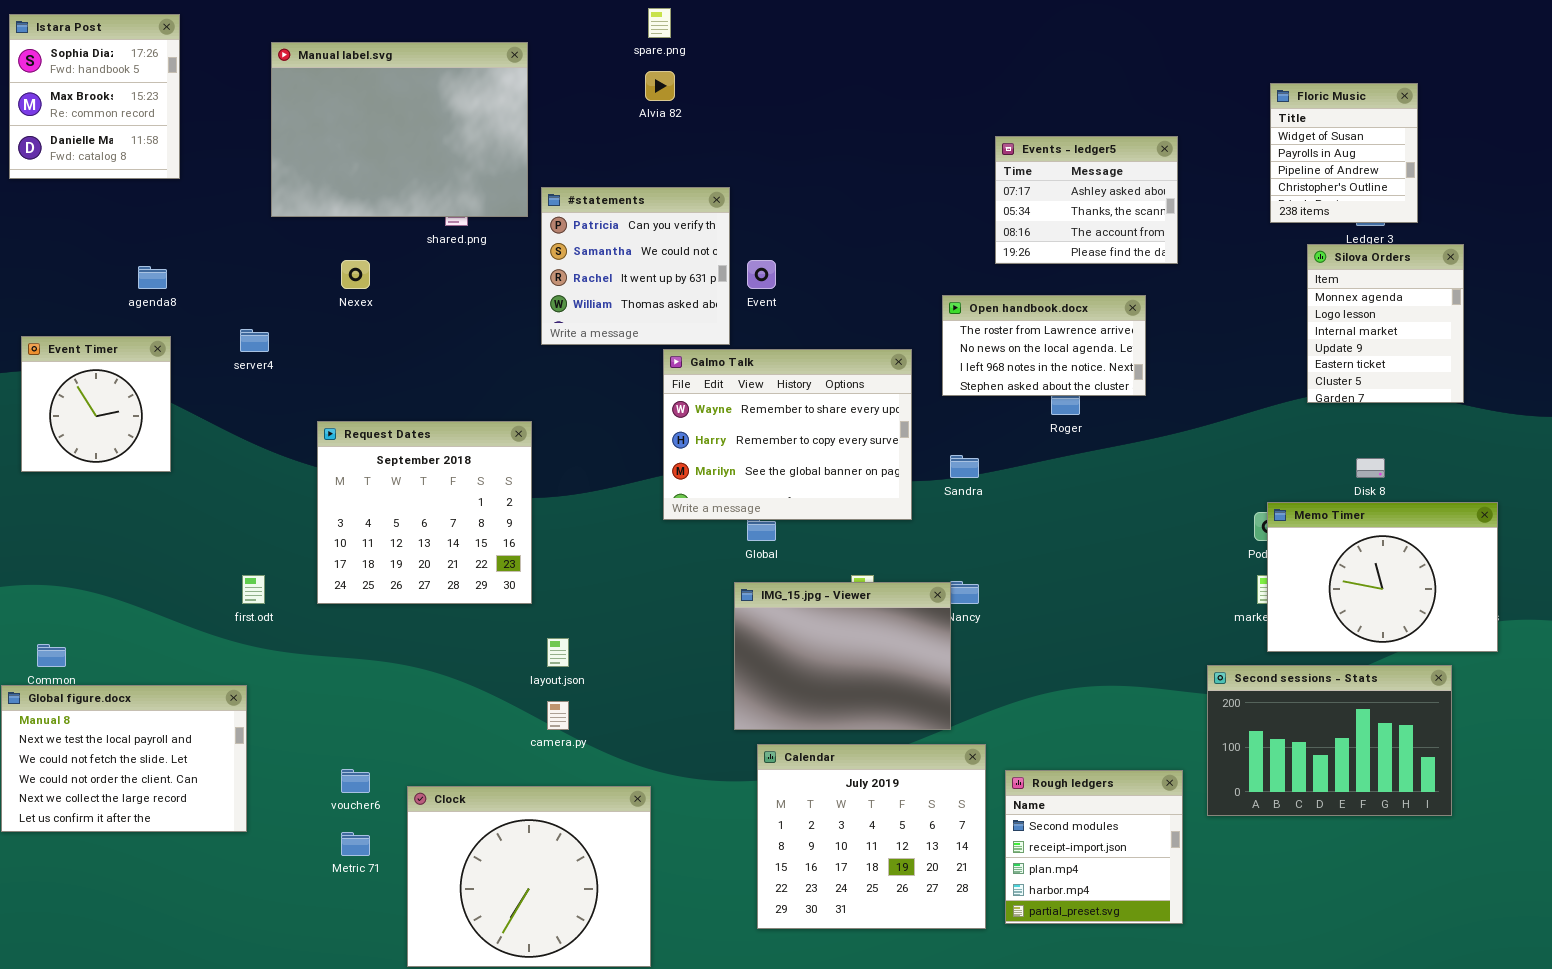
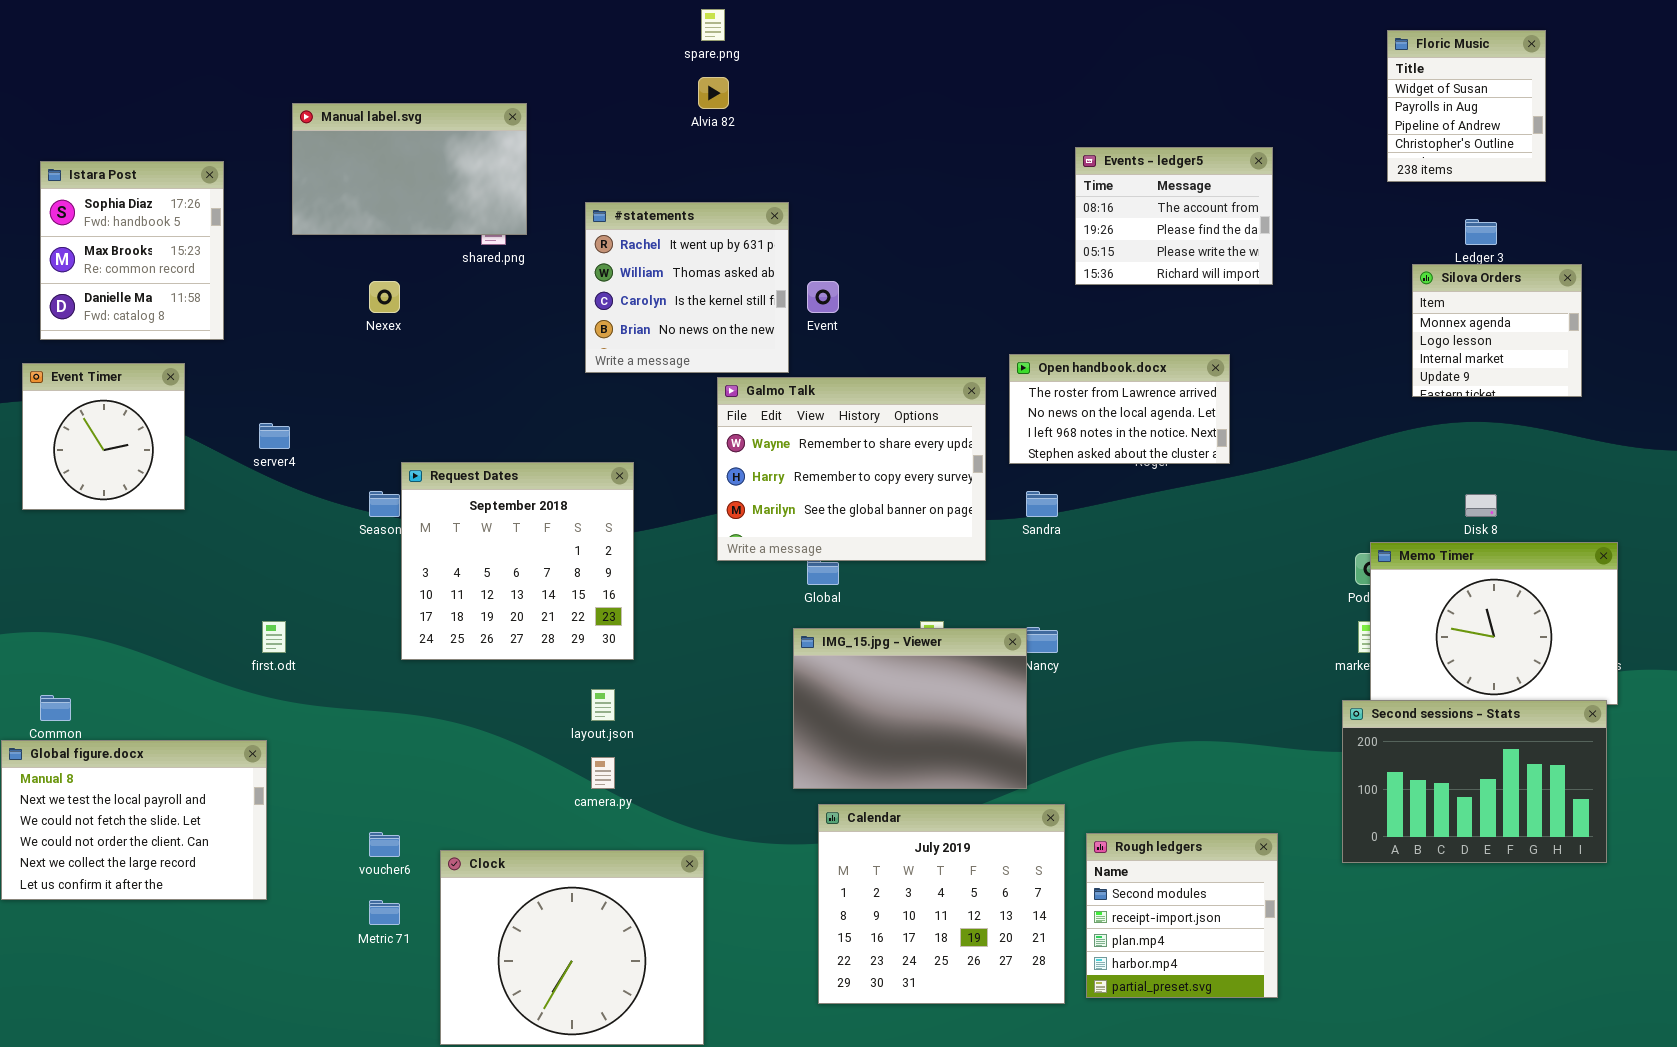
Istara Post: [9,14,180,179] -> [40,161,224,340], moved
Manual label.svg: [271,42,528,217] -> [292,103,527,235], resized
Floric Music: [1270,83,1418,223] -> [1387,30,1546,182], moved
Events - ledger5: [995,136,1178,264] -> [1075,147,1273,285], scrolled down 2 rows
#statements: [541,187,730,345] -> [585,202,789,373], scrolled down 2 rows
Silova Orders: [1307,244,1464,403] -> [1412,264,1582,397], resized
Open handbook.docx: [942,295,1146,396] -> [1009,354,1230,464], moved
server4: [240,329,269,352] -> [259,423,290,449], moved
Request Dates: [317,421,532,604] -> [401,462,634,660], moved
Second sessions - Stats: [1207,665,1452,816] -> [1342,700,1607,863], moved

